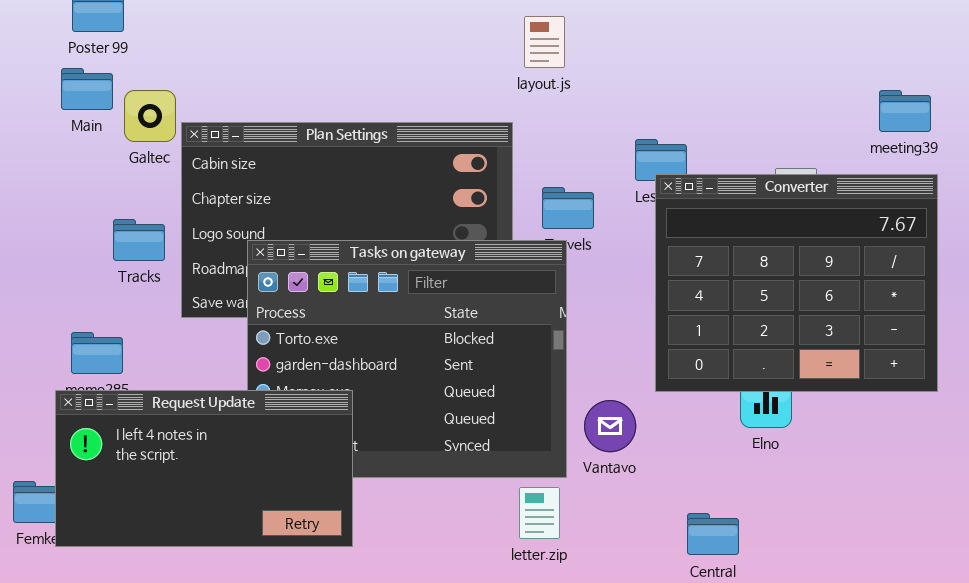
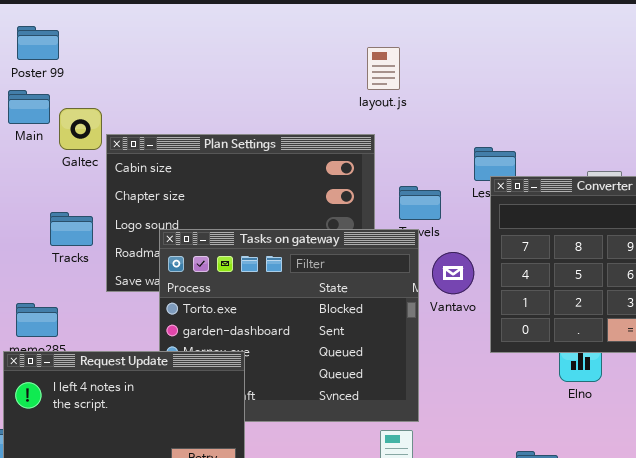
layout.js: [524,16,565,68] -> [367,47,400,90], moved
Vantavo: [584,400,636,452] -> [432,252,474,294], moved

